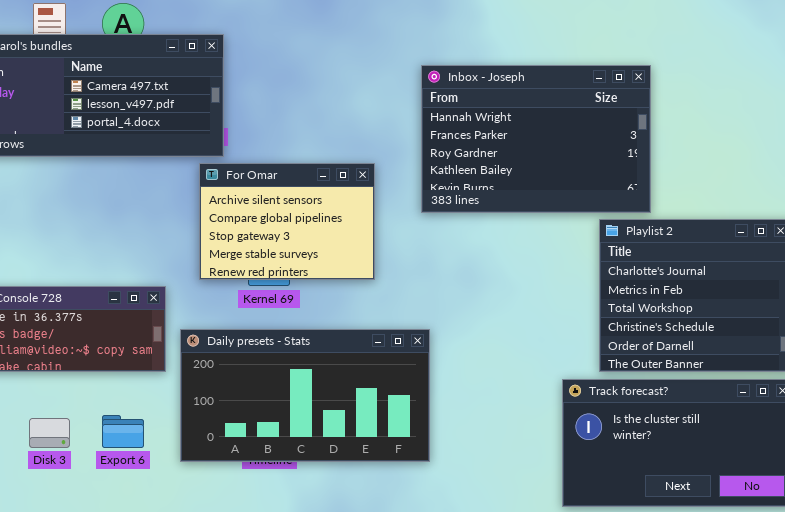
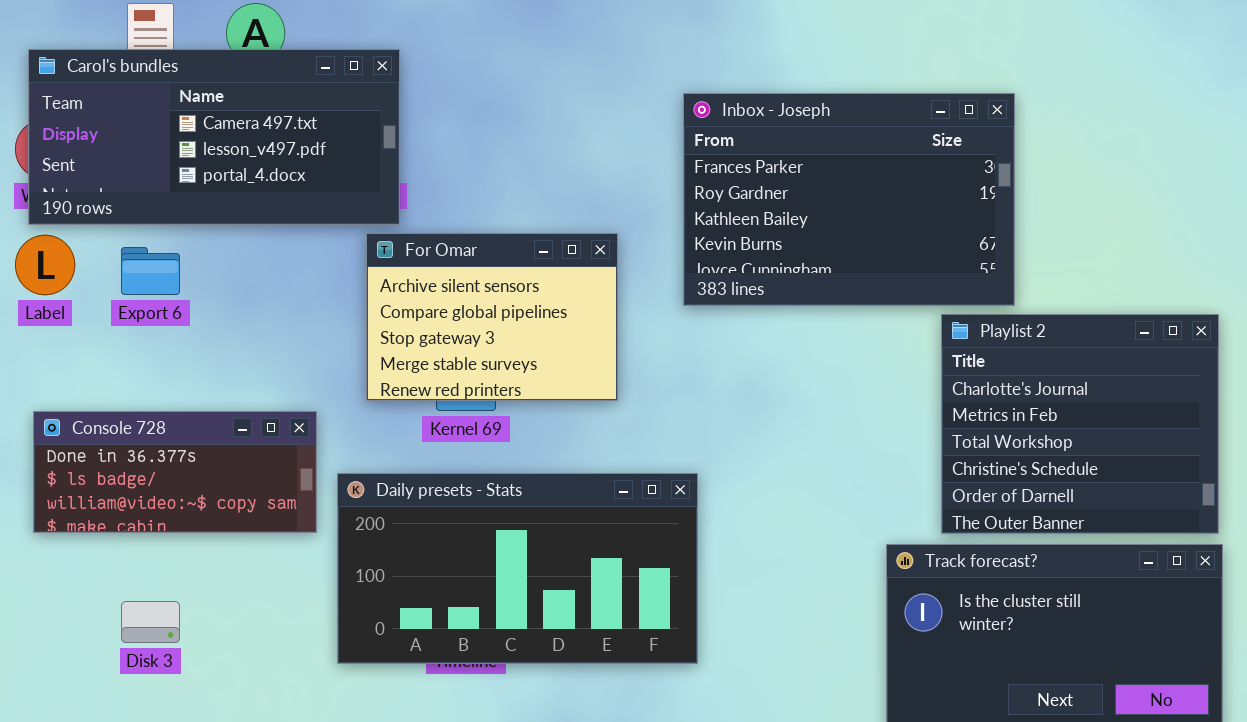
Inbox - Joseph: [421,65,651,213] -> [683,93,1015,306], scrolled down 1 row
Export 6: [102,415,144,448] -> [121,247,180,295], moved

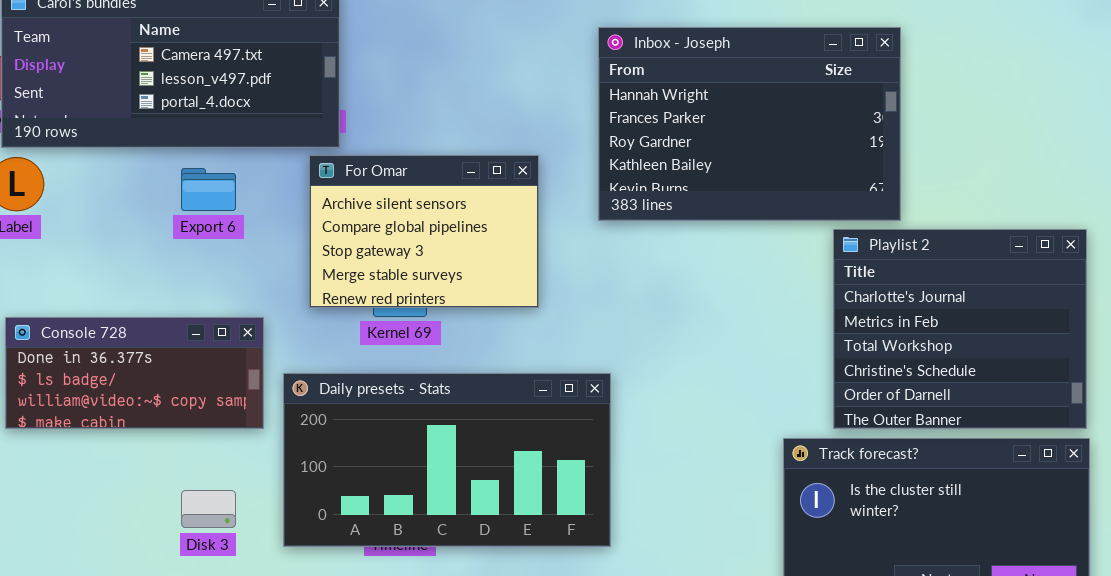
Inbox - Joseph: [683,93,1015,306] -> [598,27,901,221], scrolled up 1 row
Export 6: [121,247,180,295] -> [181,168,236,211], moved
Disk 3: [121,601,180,643] -> [181,490,236,528], moved

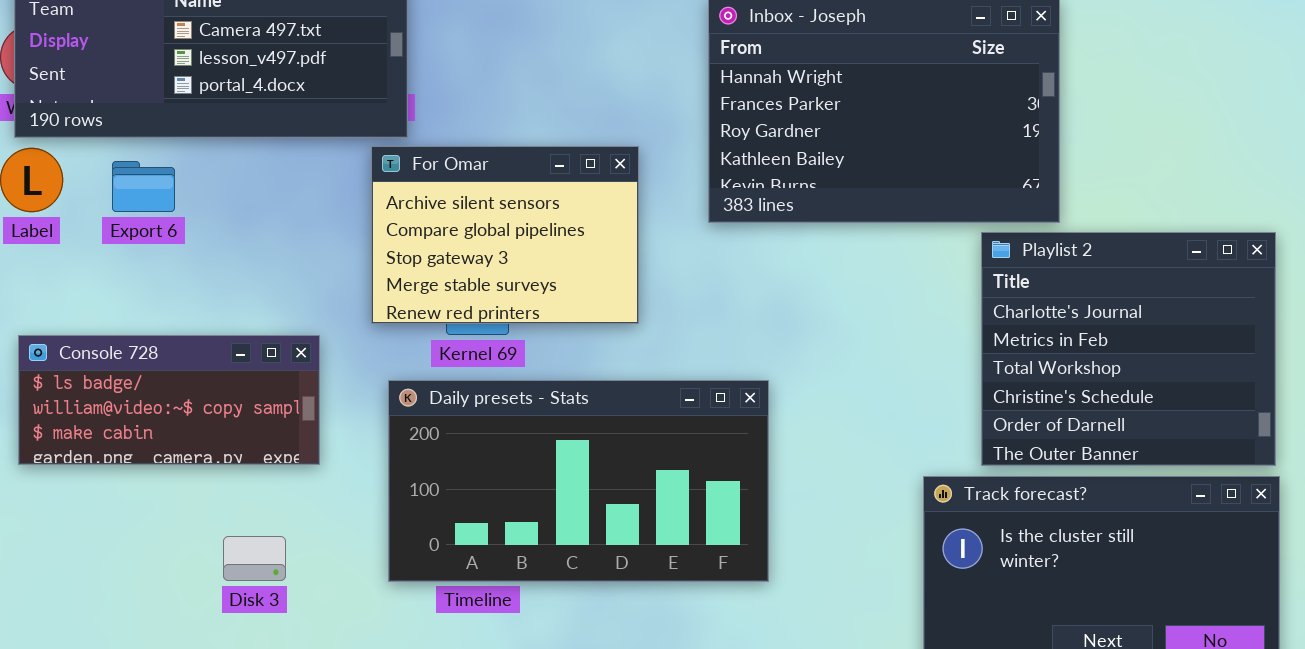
Export 6: [181,168,236,211] -> [112,161,175,212], moved
Console 728: [5,317,264,429] -> [18,335,320,465], scrolled down 1 row
Daily presets - Stats: [283,373,611,547] -> [388,380,769,582], moved

